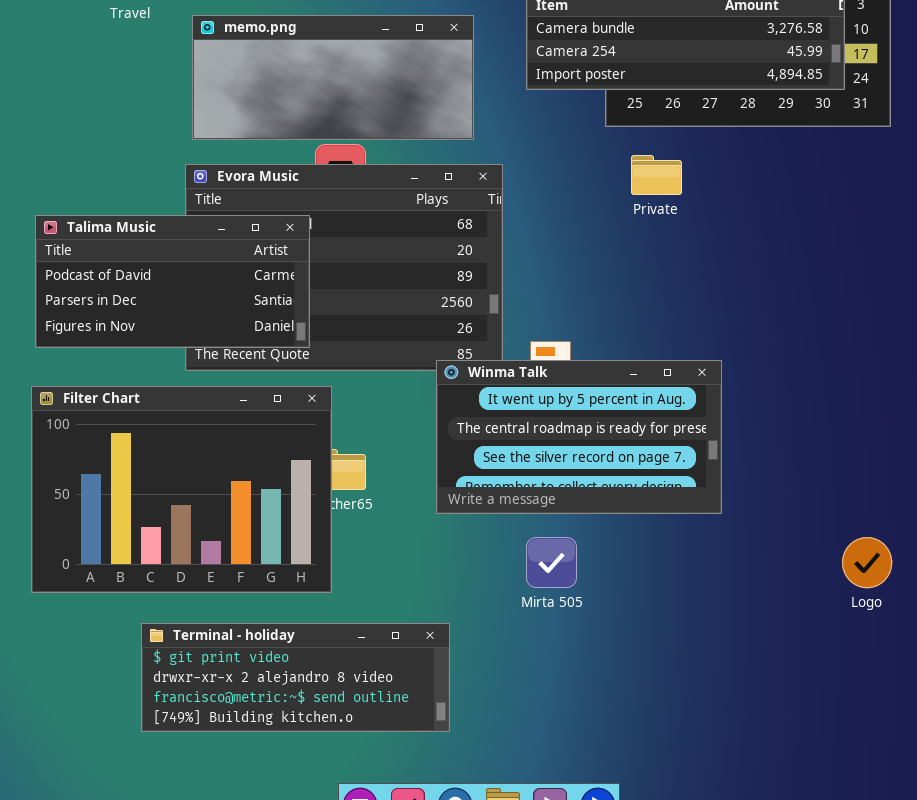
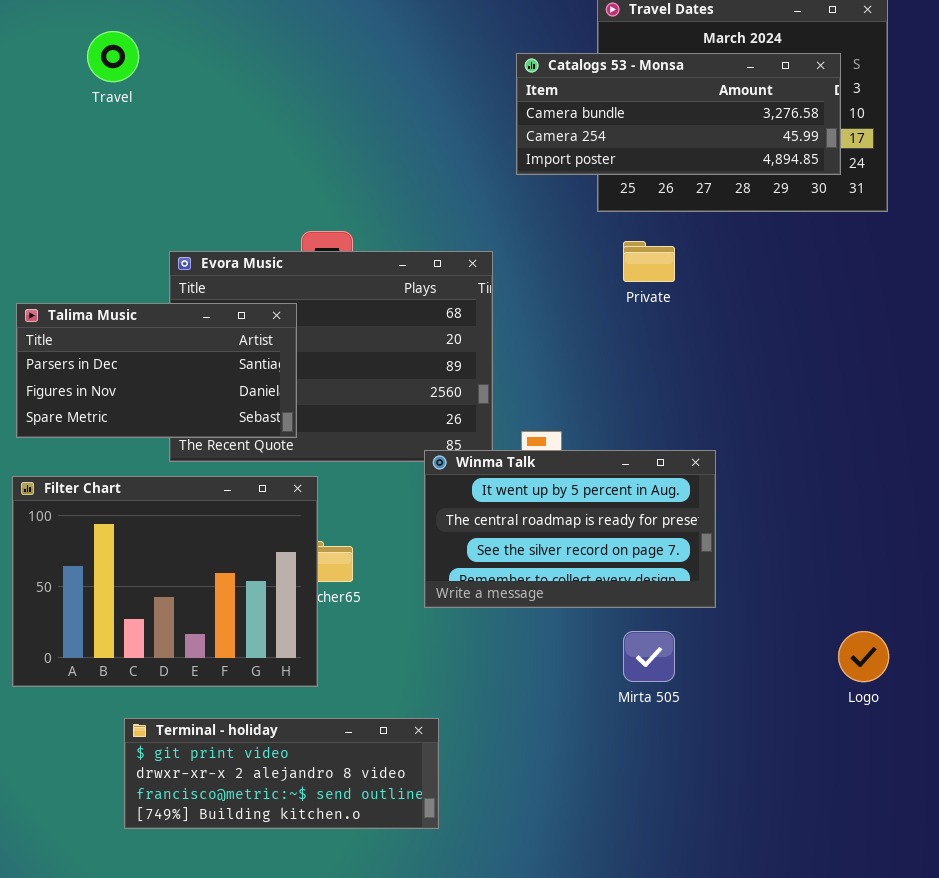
memo.png: [192,15,474,140] -> none, closed
Talima Music: [35,215,310,348] -> [16,303,297,438], scrolled down 1 row
Mirta 505: [526,537,577,588] -> [623,631,675,682], moved

